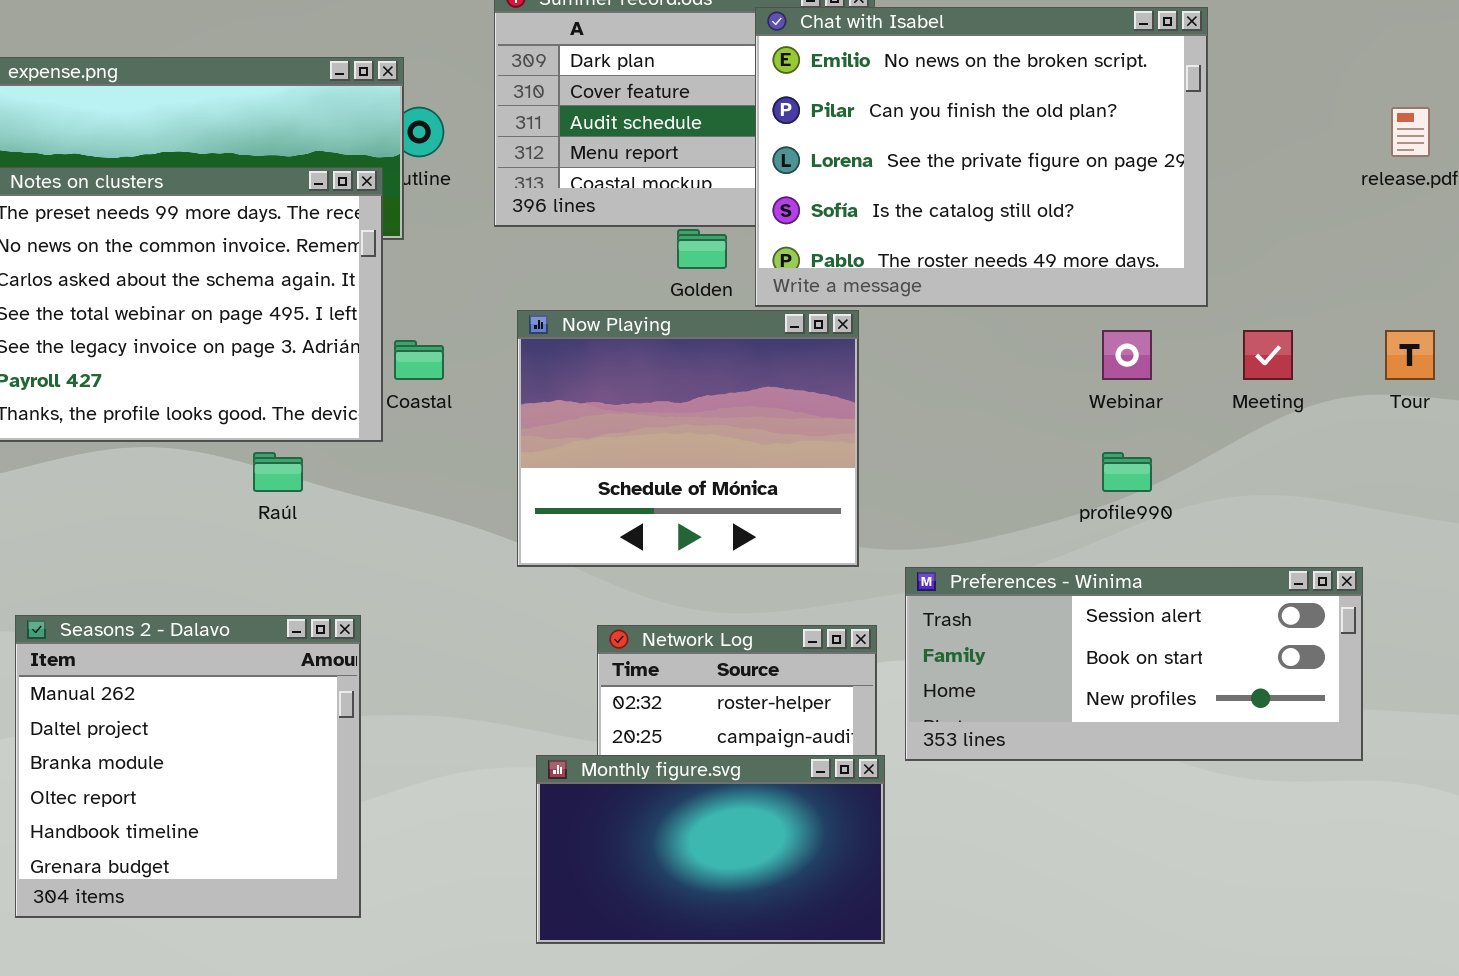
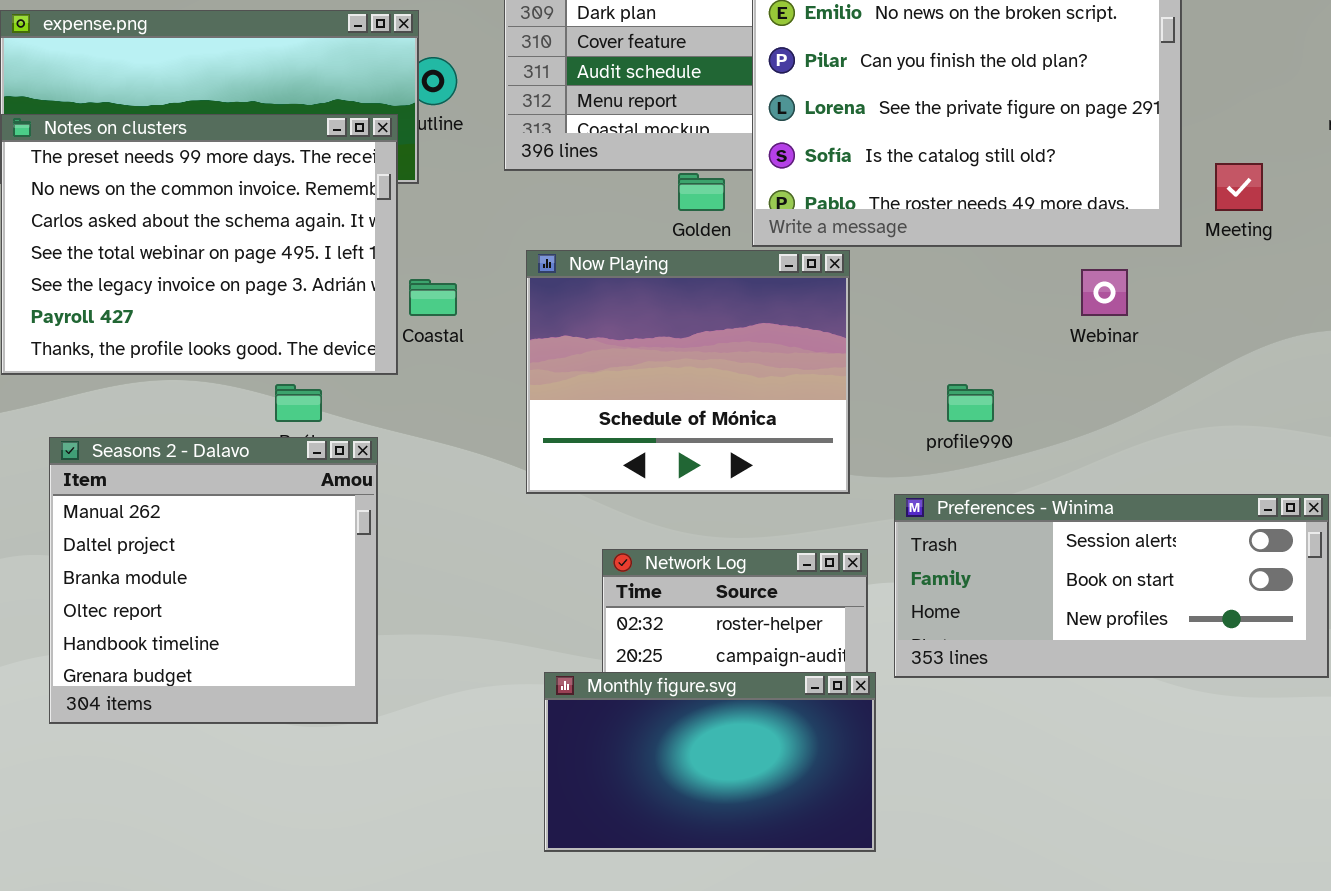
Meeting: [1243,330,1293,380] -> [1215,163,1263,211], moved
profile990: [1102,452,1152,492] -> [947,384,994,422], moved
Seasons 2 - Dalavo: [15,615,361,918] -> [49,437,378,724], moved

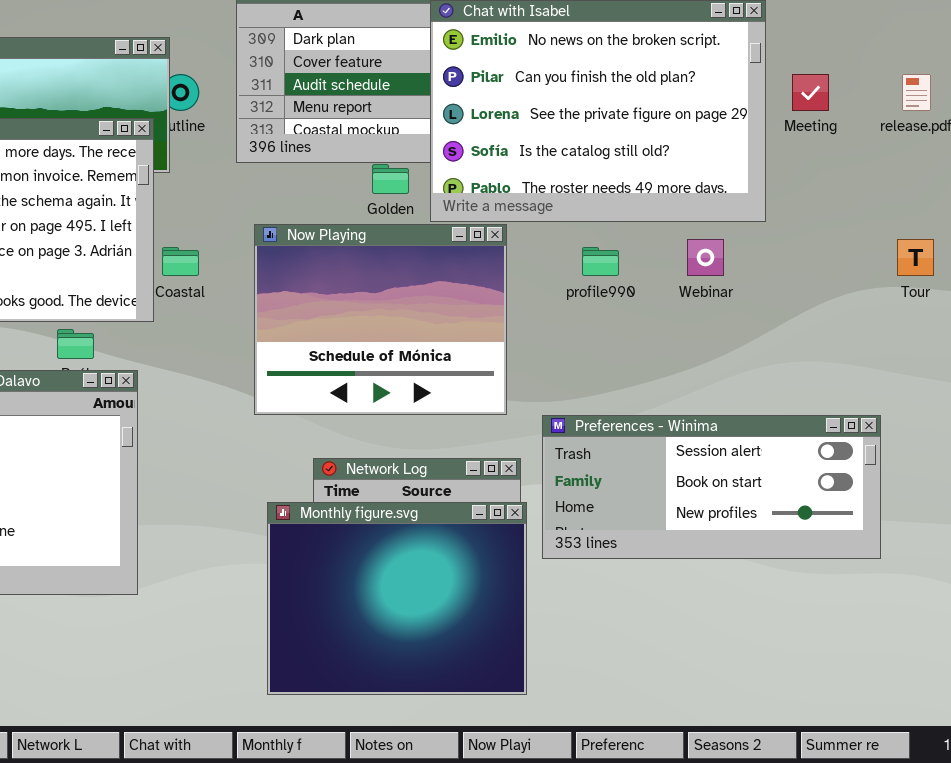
Meeting: [1215,163,1263,211] -> [792,74,829,111], moved
profile990: [947,384,994,422] -> [582,247,619,276], moved
Monthly figure.svg: [544,672,876,852] -> [267,502,527,695], resized

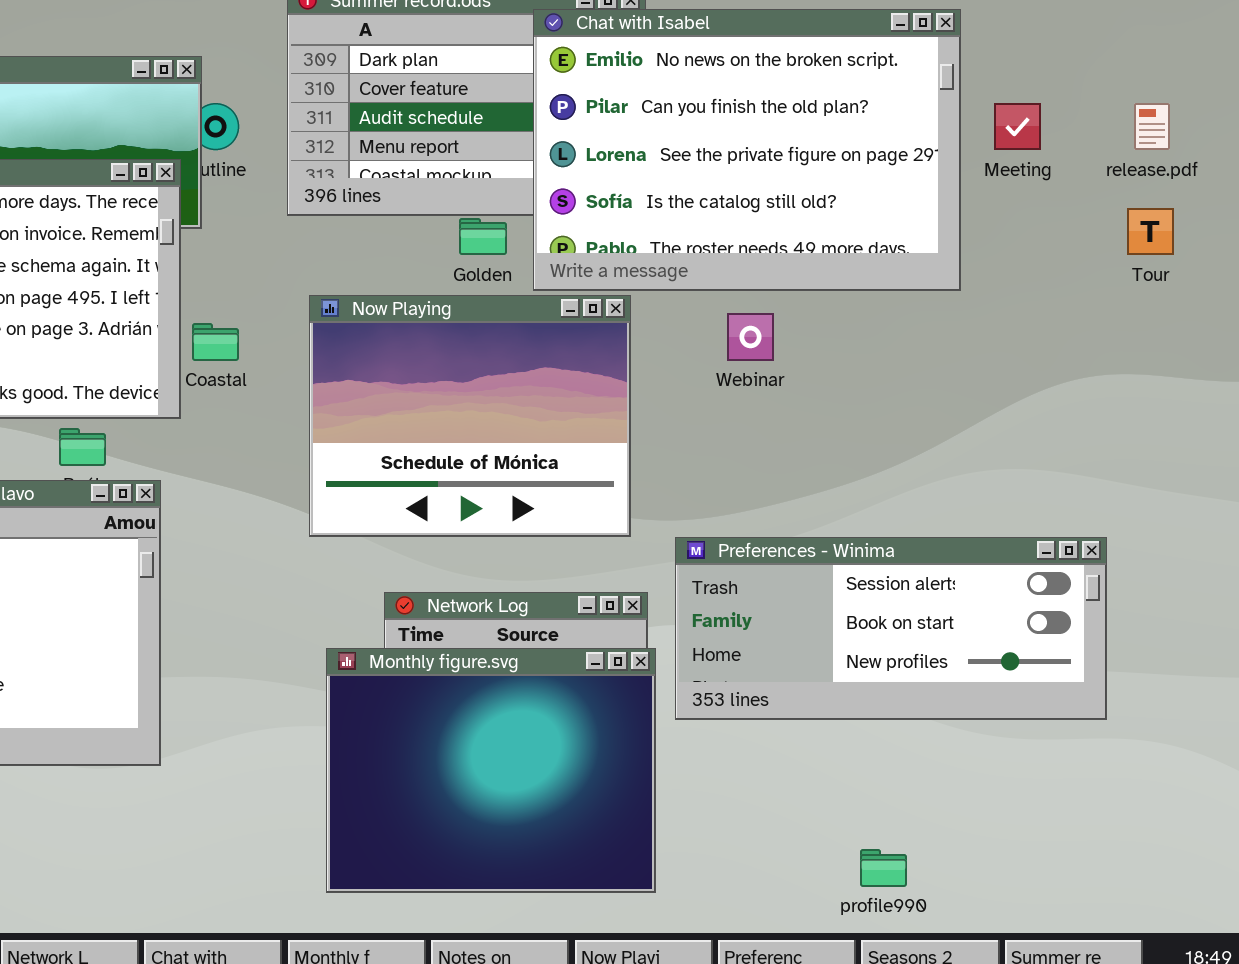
Webinar: [687,239,724,276] -> [727,313,774,361], moved
Tour: [897,239,934,276] -> [1127,208,1174,255], moved
profile990: [582,247,619,276] -> [860,849,907,887], moved

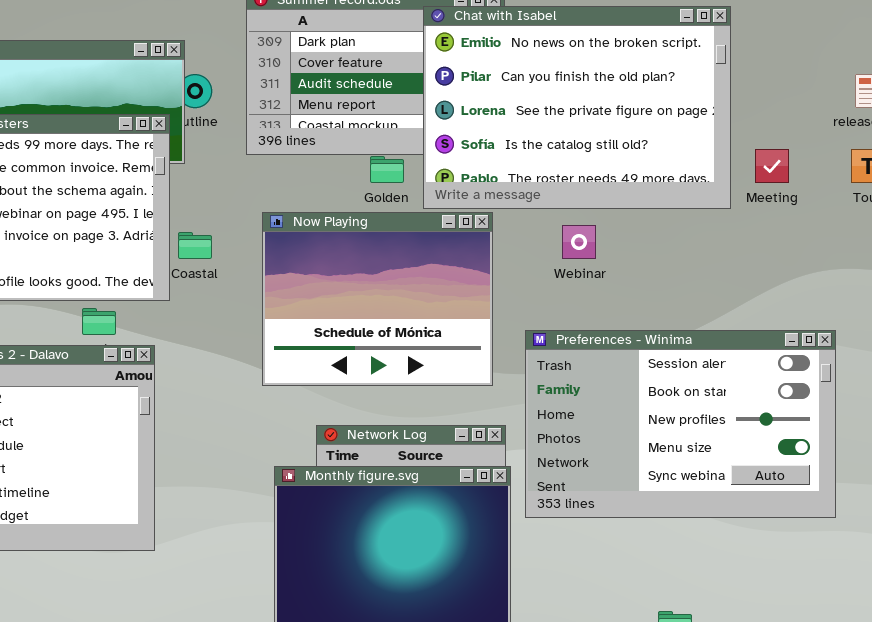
Meeting: [994,103,1041,150] -> [755,149,789,183], moved
Preferences - Winima: [675,537,1107,720] -> [525,330,836,518], resized

